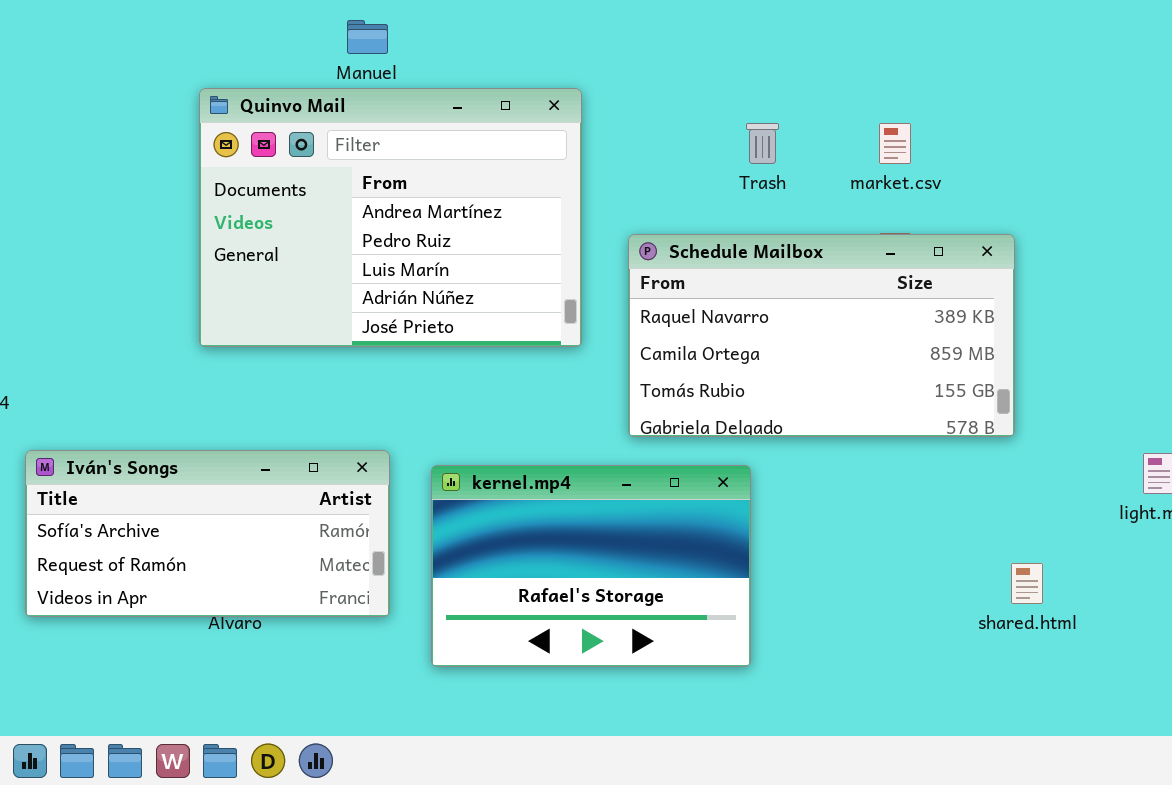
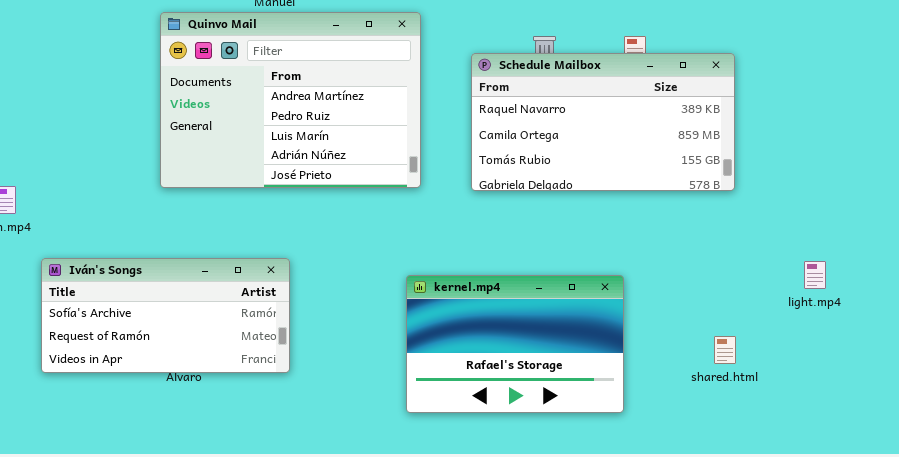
Schedule Mailbox: [628,234,1015,437] -> [471,53,735,191], moved
kernel.mp4: [431,465,751,667] -> [406,275,624,413], moved

